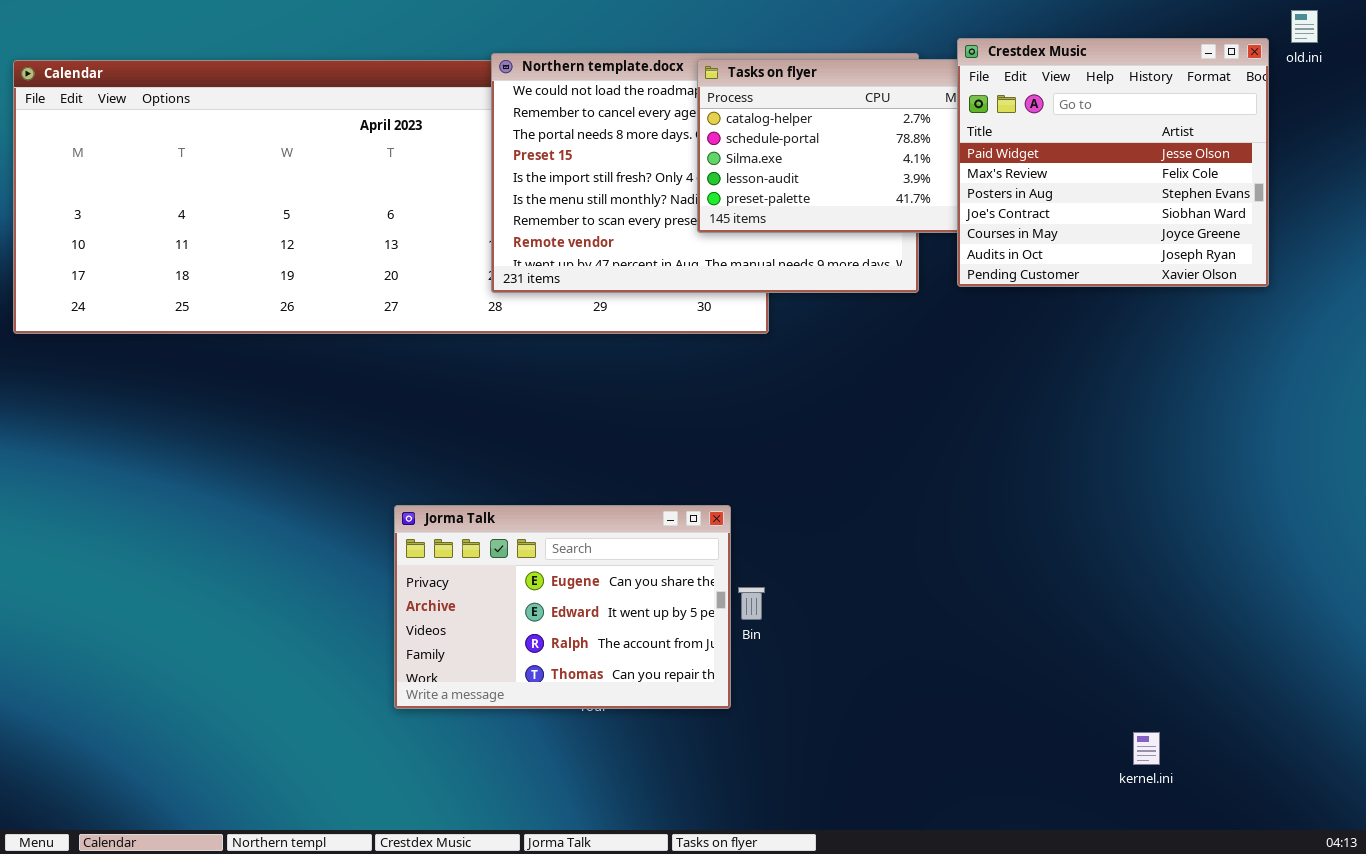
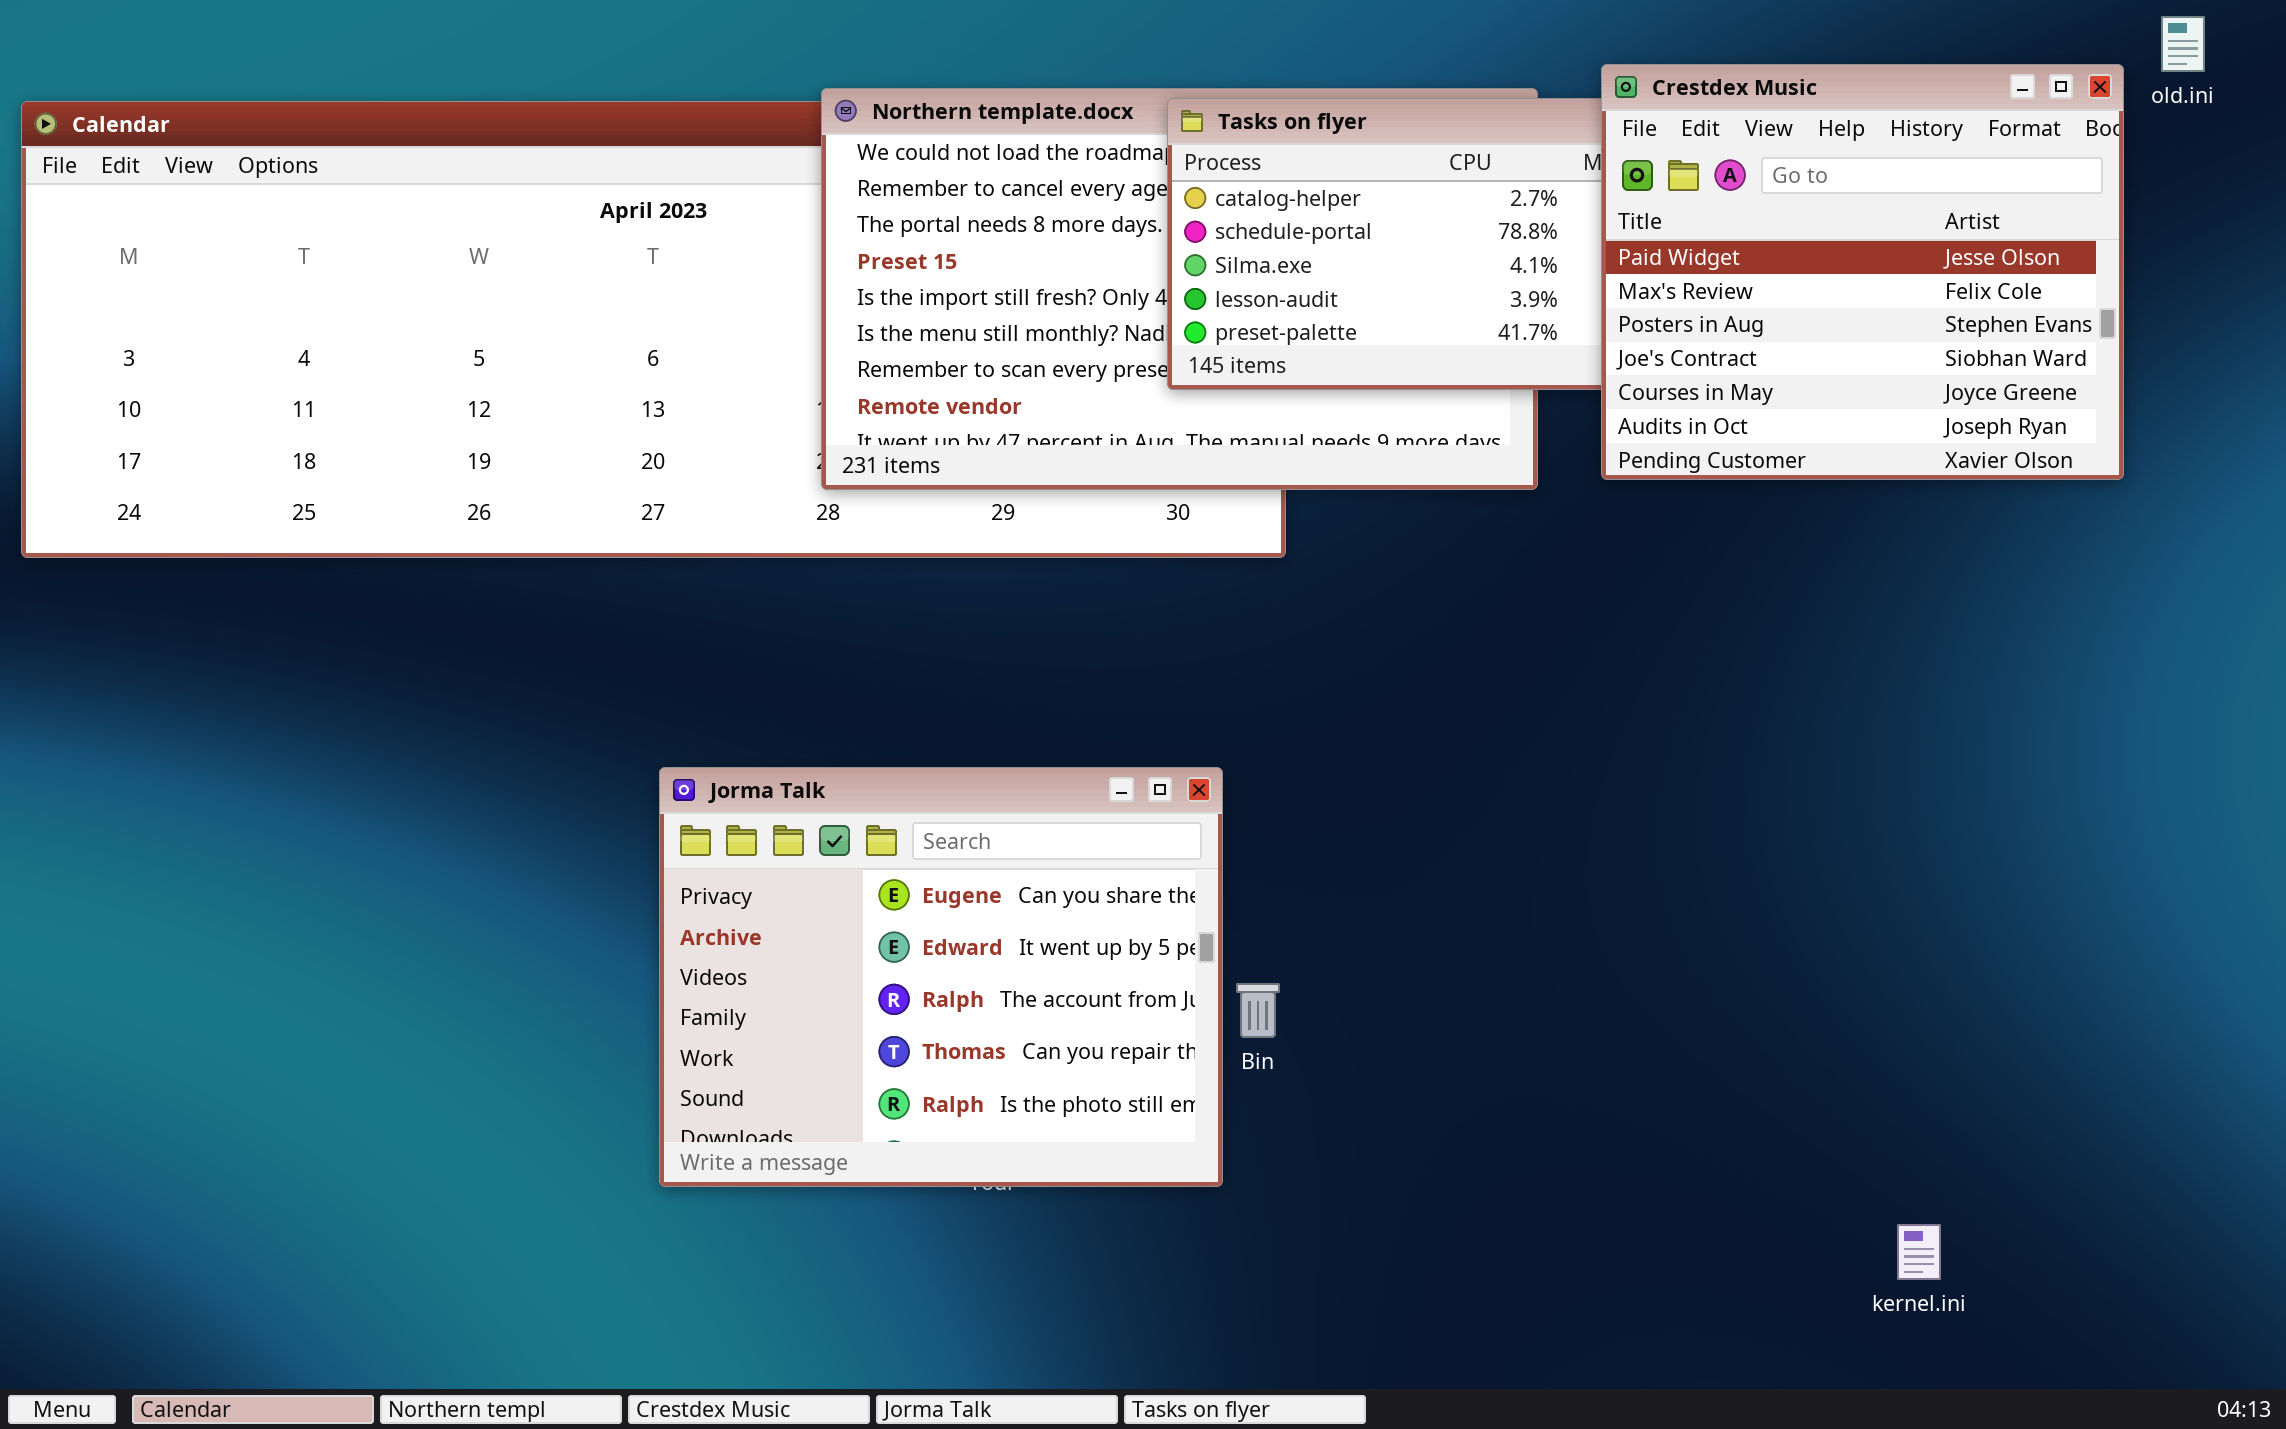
Jorma Talk: [394,505,731,709] -> [659,767,1223,1187], resized

